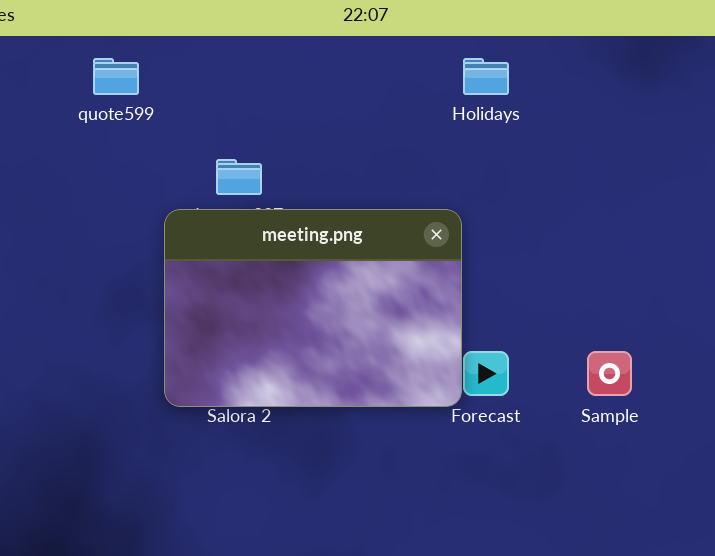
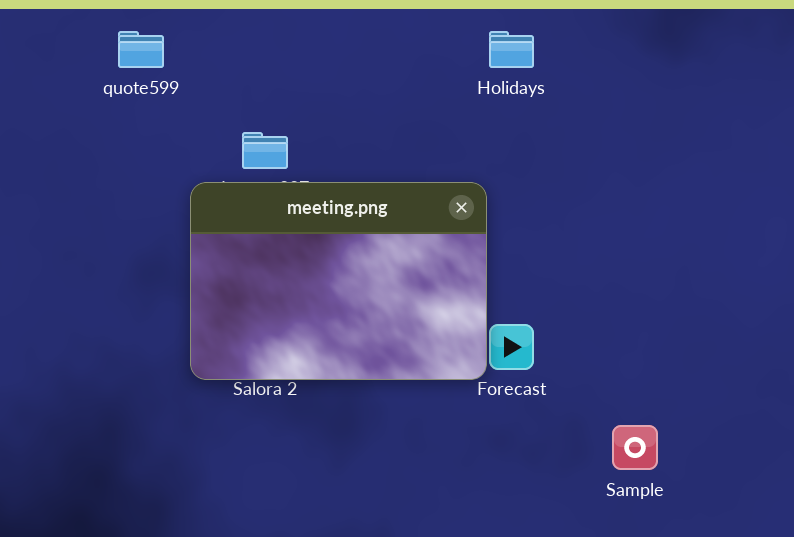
Sample: [587,351,632,396] -> [612,425,658,470], moved

